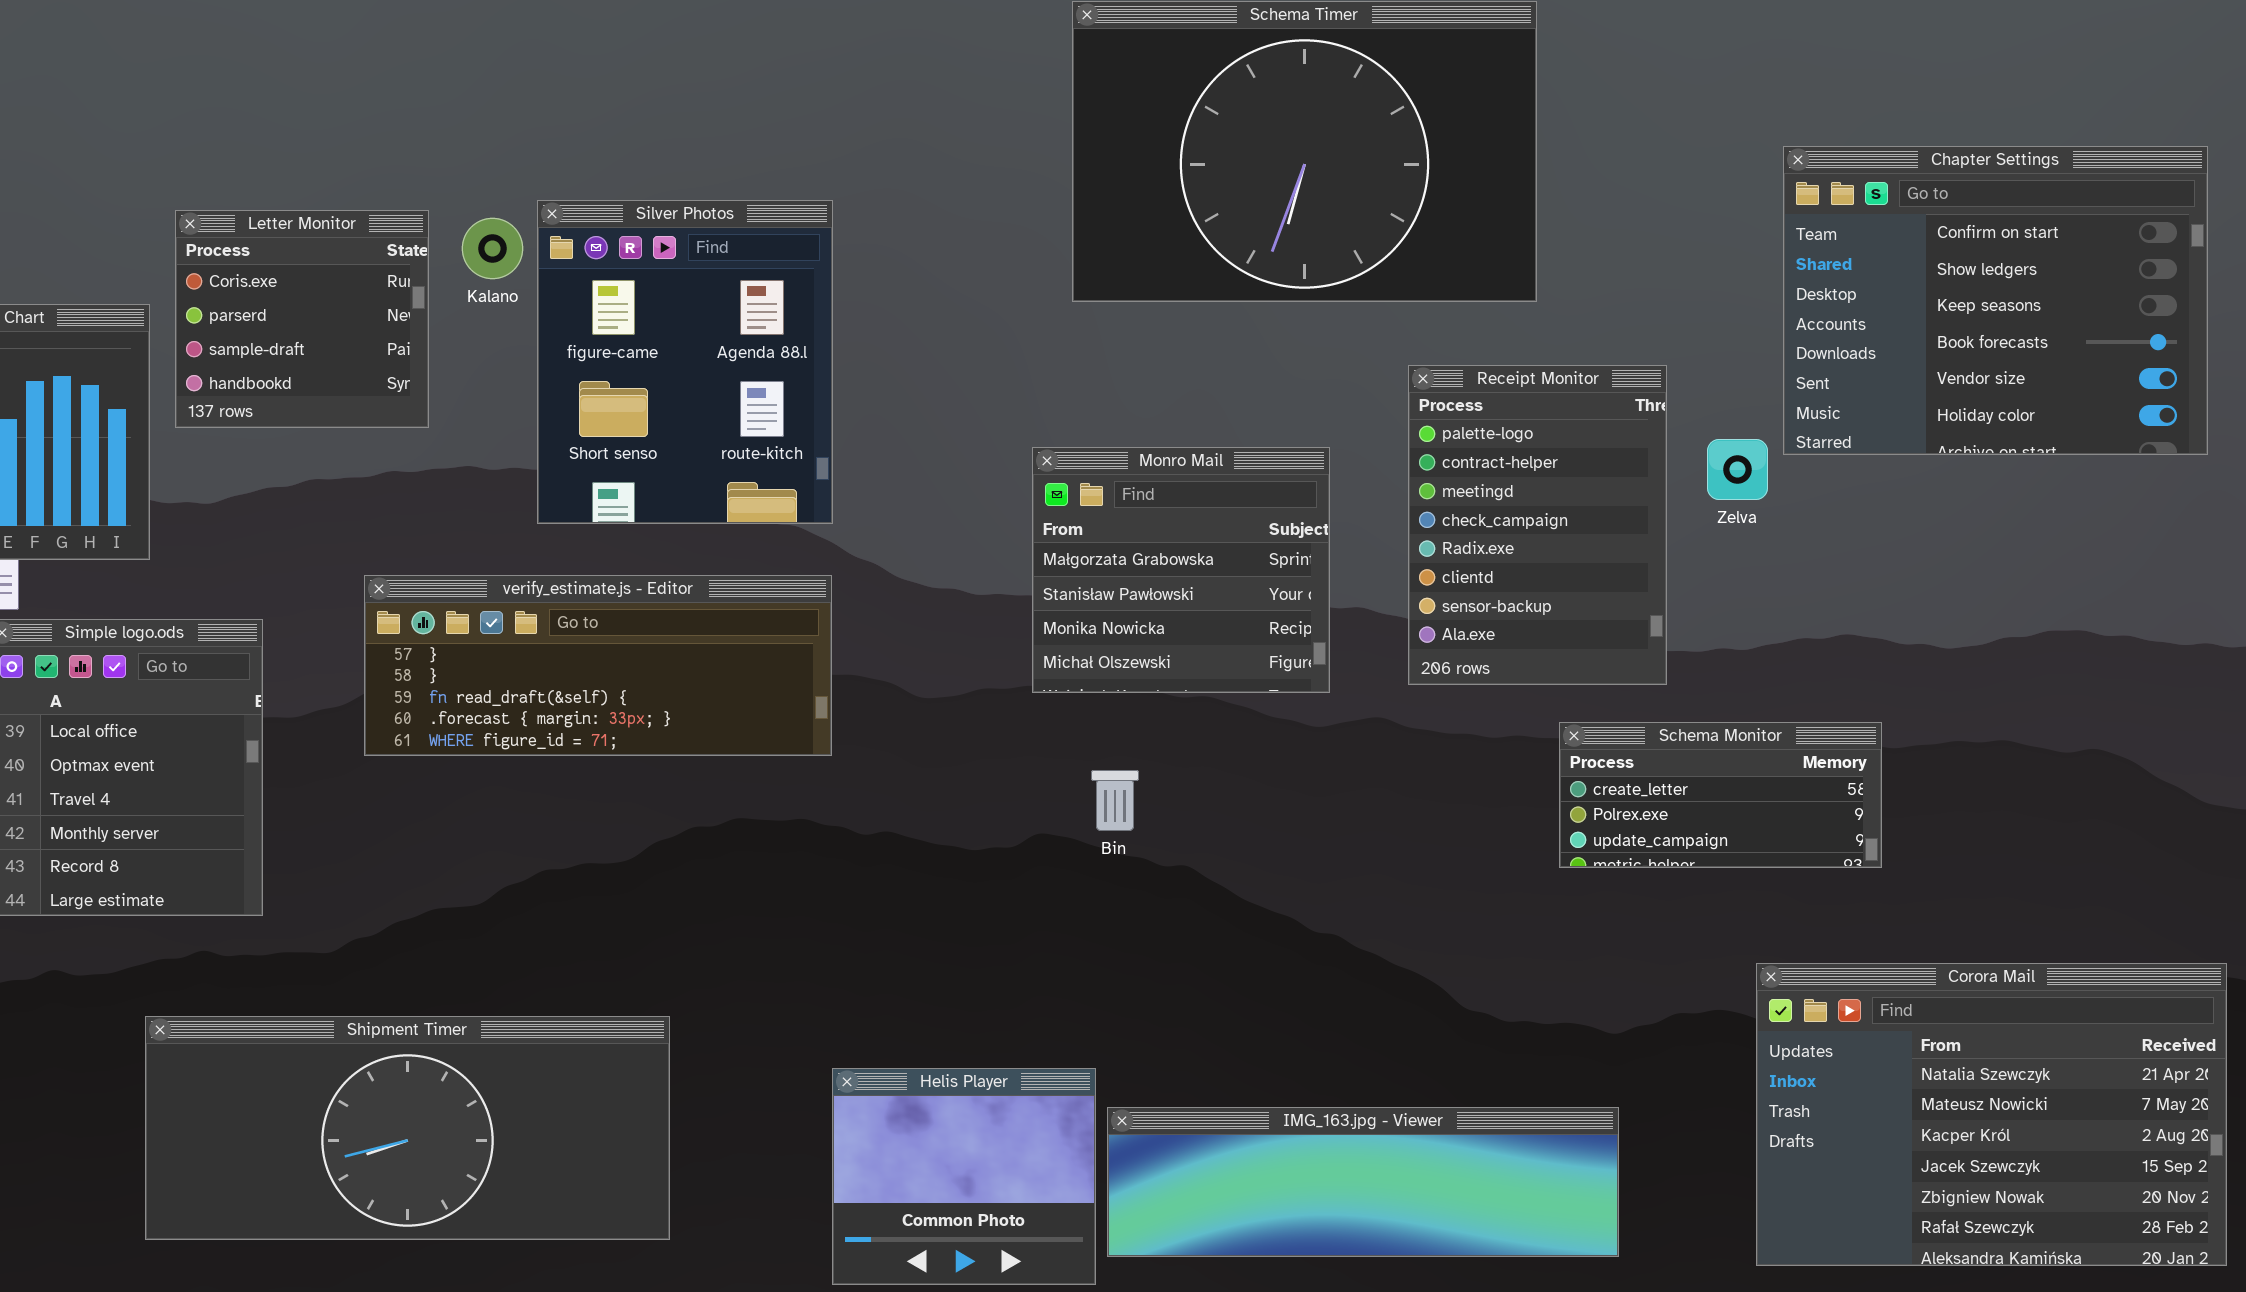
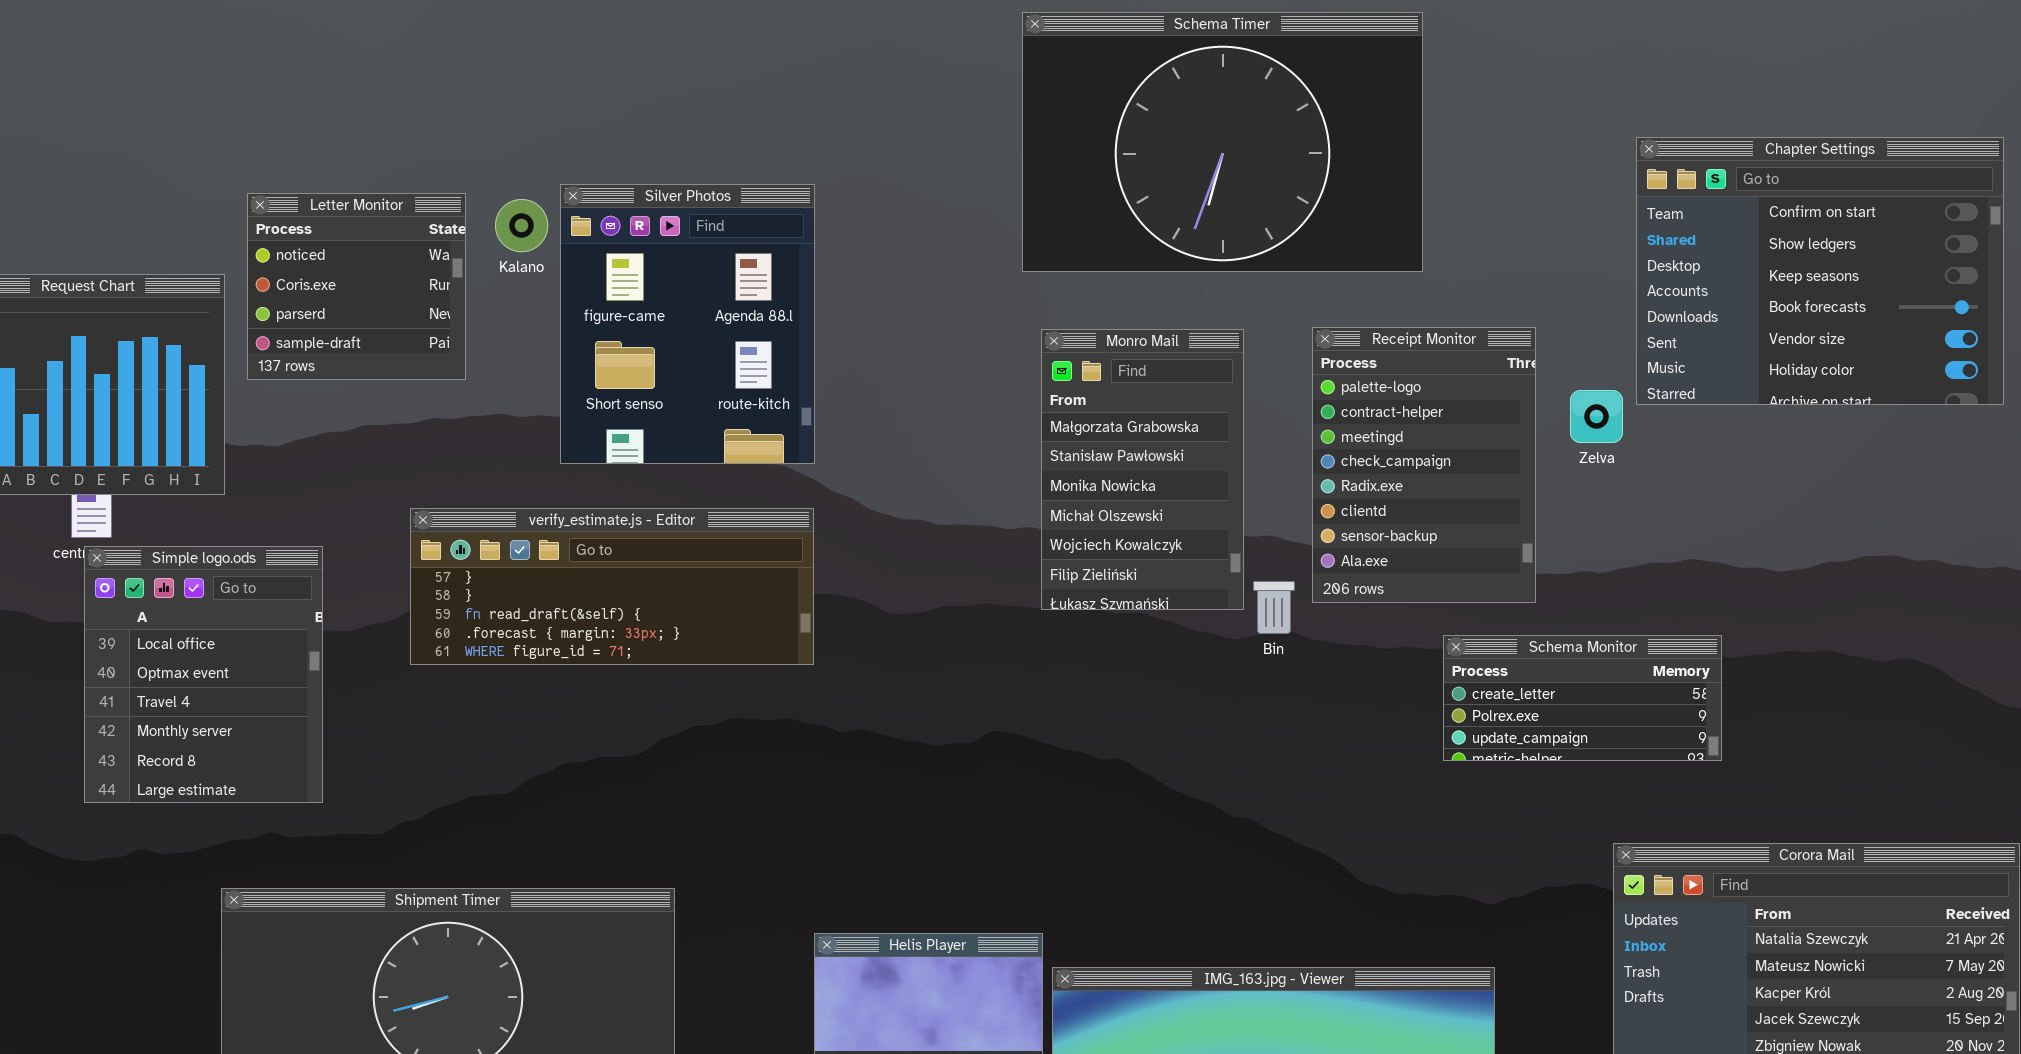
Letter Monitor: [175,210,429,428] -> [247,193,466,380], scrolled up 1 row
Monro Mail: [1032,447,1330,693] -> [1041,329,1244,610], resized
Bin: [1091,770,1139,831] -> [1253,581,1295,634], moved

